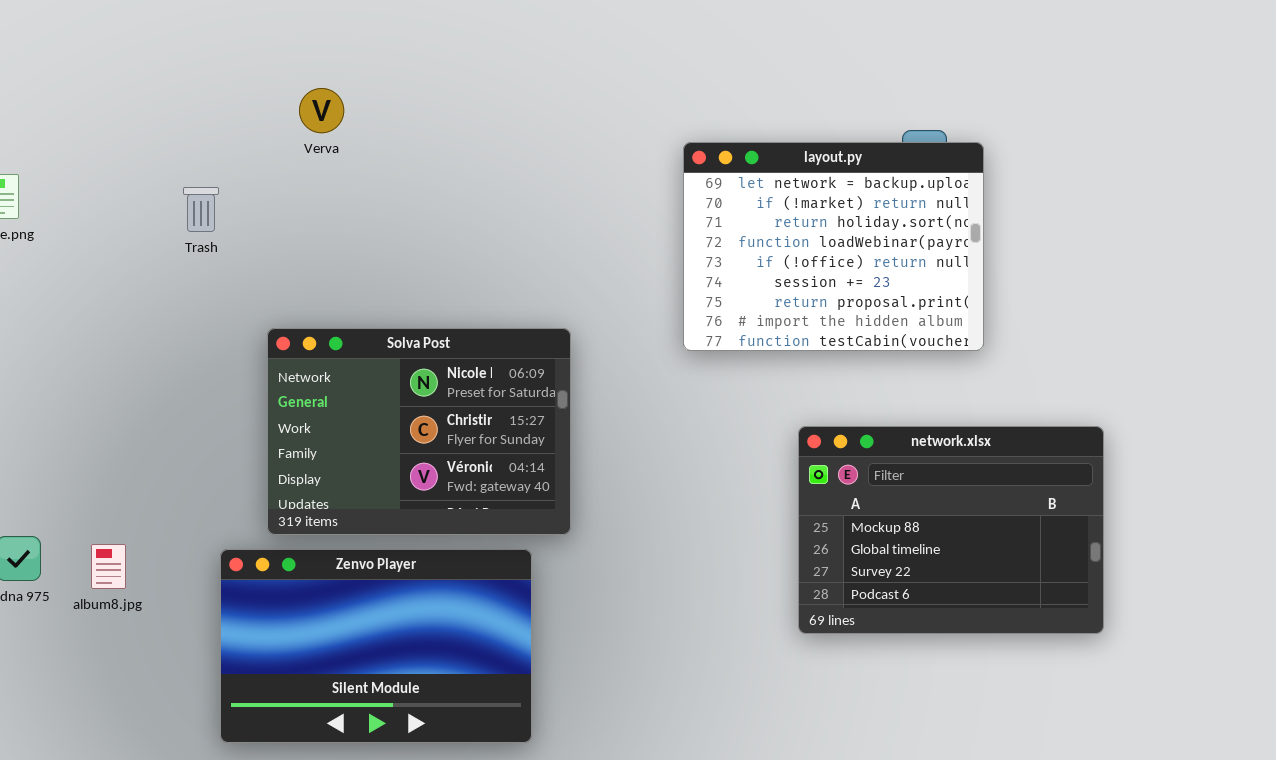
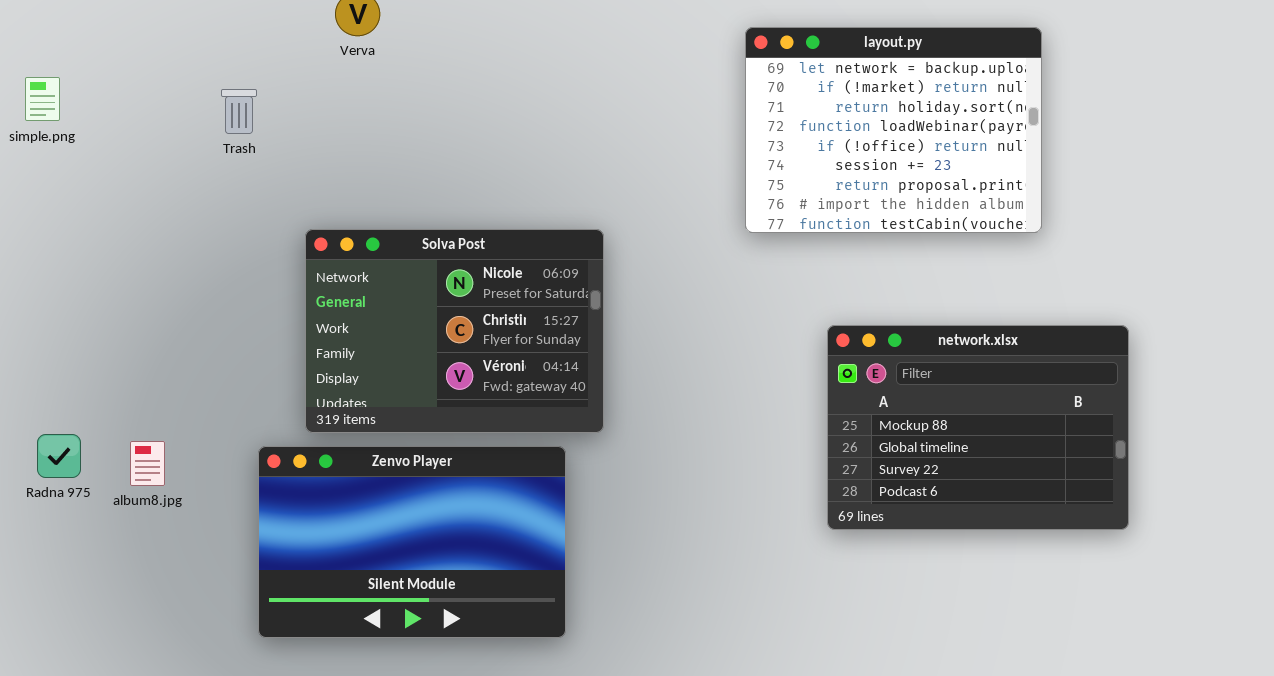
layout.py: [683,142,984,351] -> [745,27,1042,233], moved

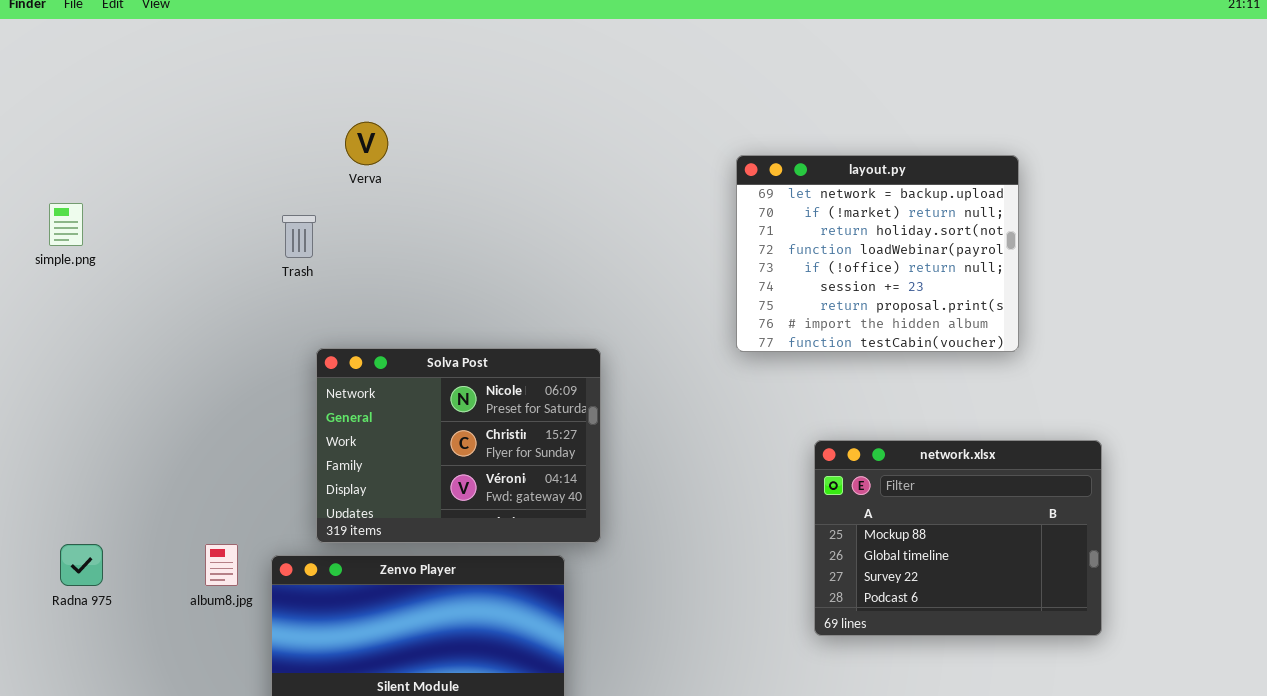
Trash: [221,89,257,134] -> [282,215,316,258], moved
album8.jpg: [130,441,165,486] -> [205,544,238,586], moved

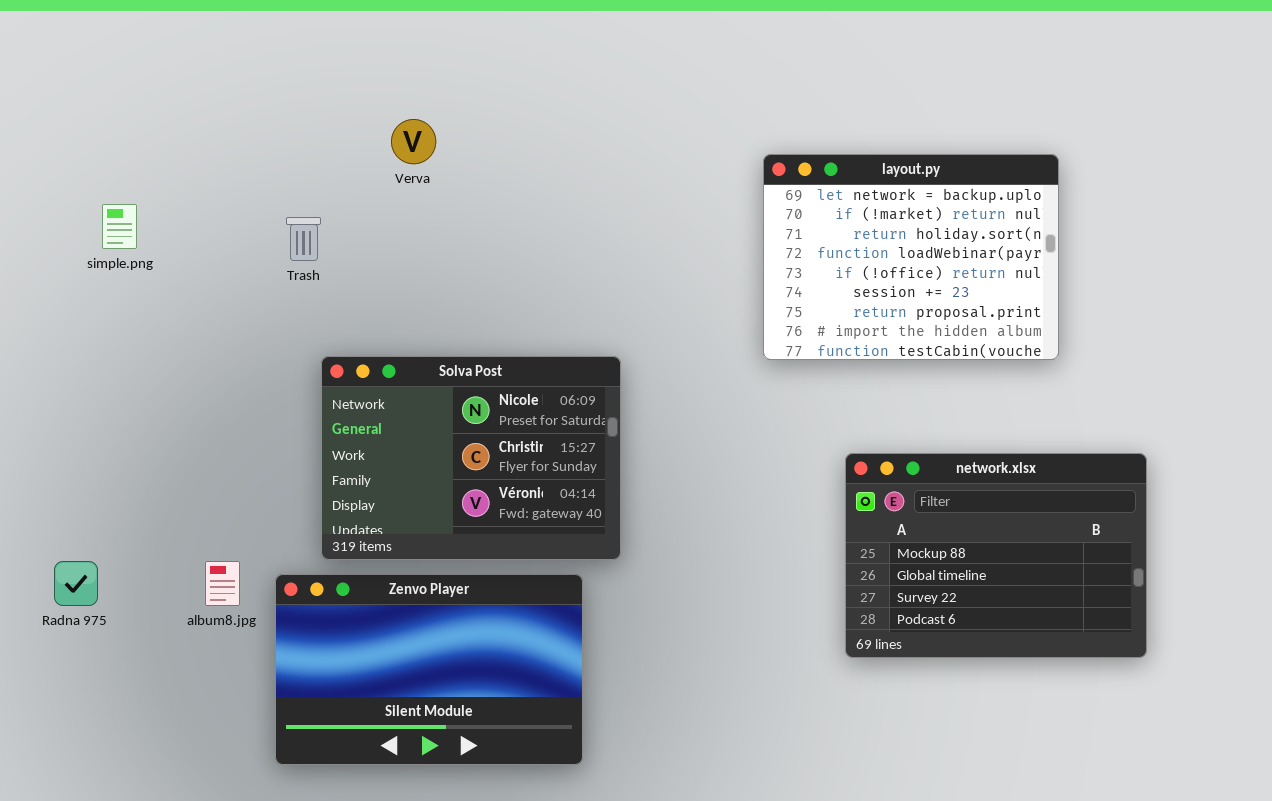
Verva: [345,122,388,165] -> [391,119,436,164], moved
simple.png: [49,203,83,246] -> [102,204,137,249], moved

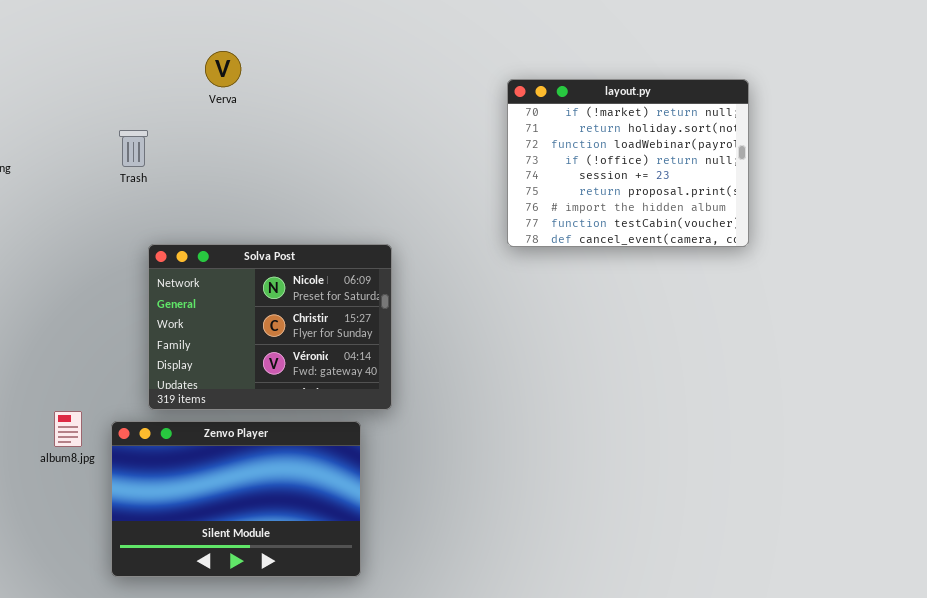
layout.py: [763,154,1059,360] -> [507,79,749,247], scrolled down 1 row
network.xlsx: [845,453,1147,658] -> none, closed

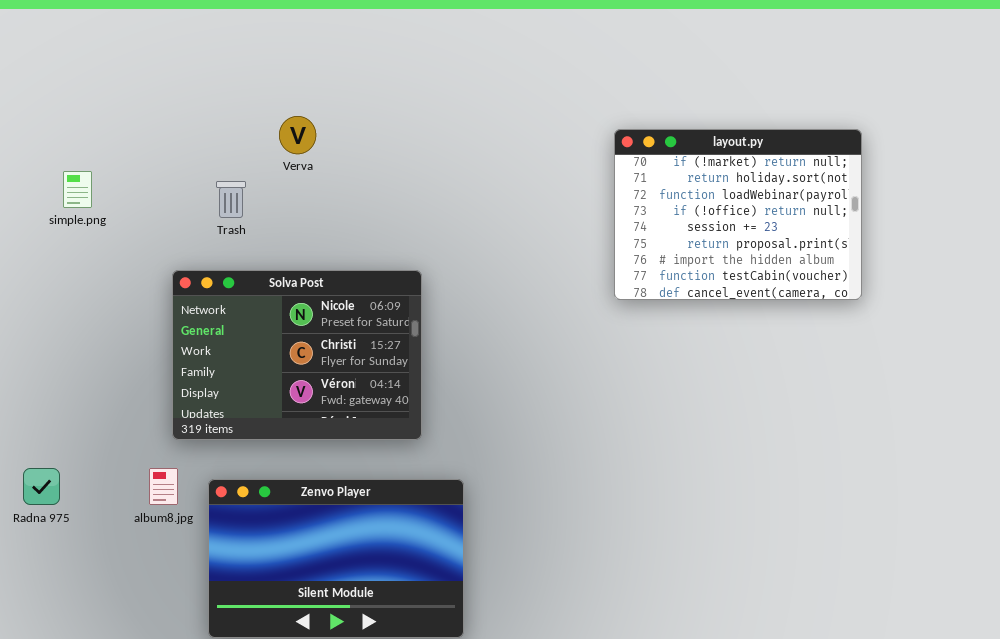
Verva: [205,51,241,87] -> [279,116,316,154], moved
Solva Post: [148,244,392,410] -> [172,270,422,440], moved

